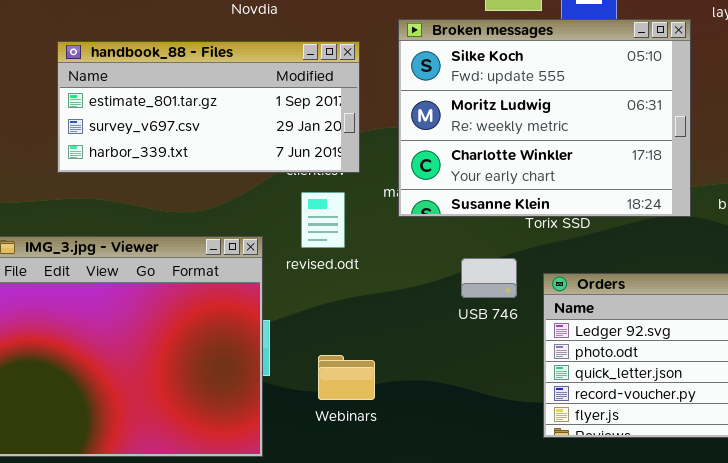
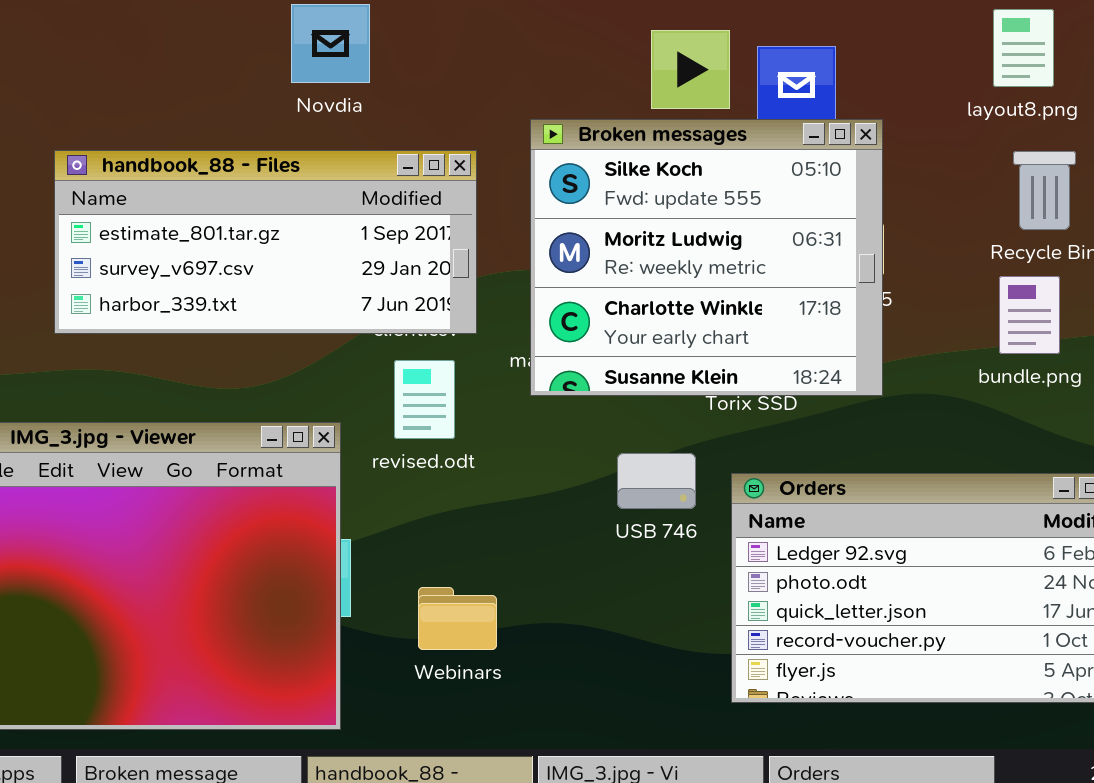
Broken messages: [398,19,691,217] -> [530,119,883,396], resized

